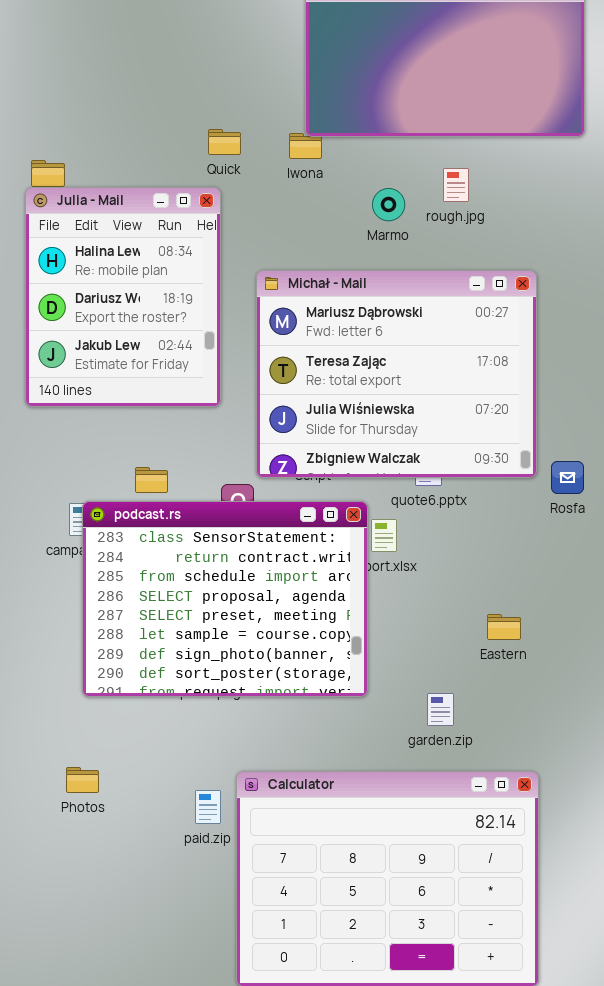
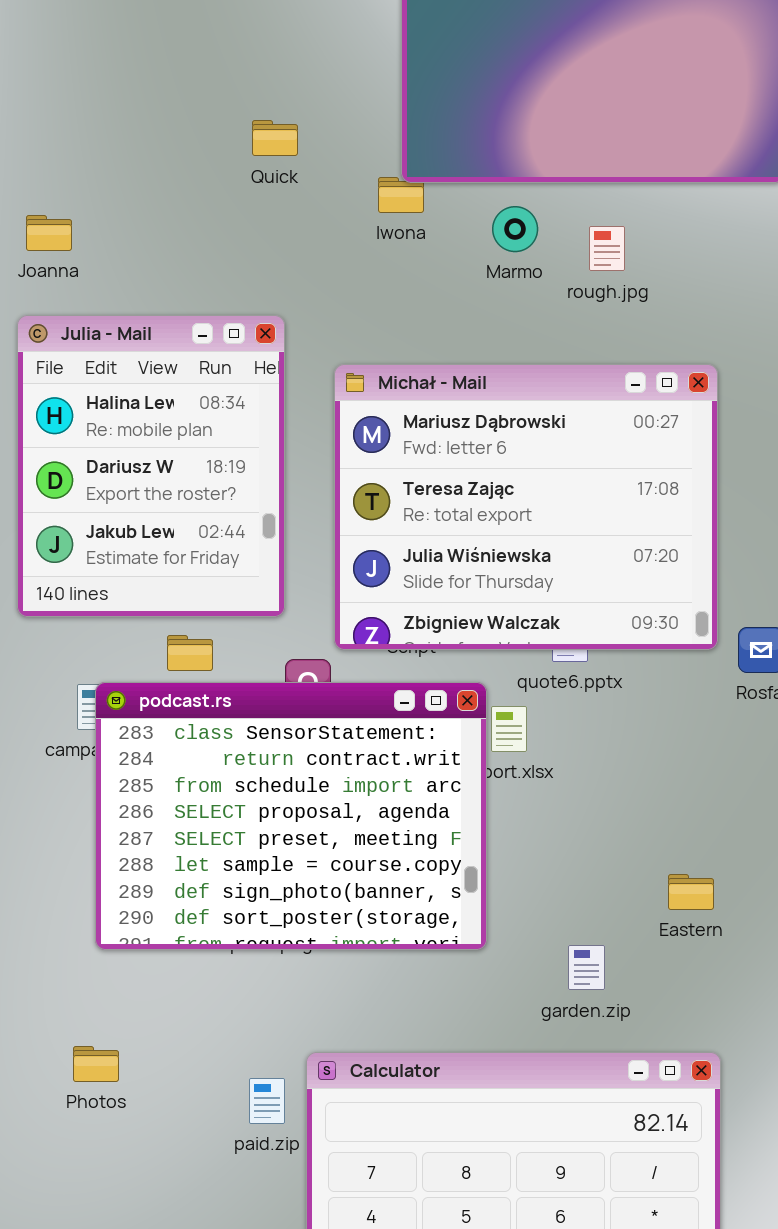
Quick: [208,129,241,155] -> [252,120,298,156], moved
Julia - Mail: [25,187,221,407] -> [17,315,285,617], moved
Marmo: [372,188,405,221] -> [492,206,538,252], moved
Eastern: [487,614,521,640] -> [668,874,714,910], moved

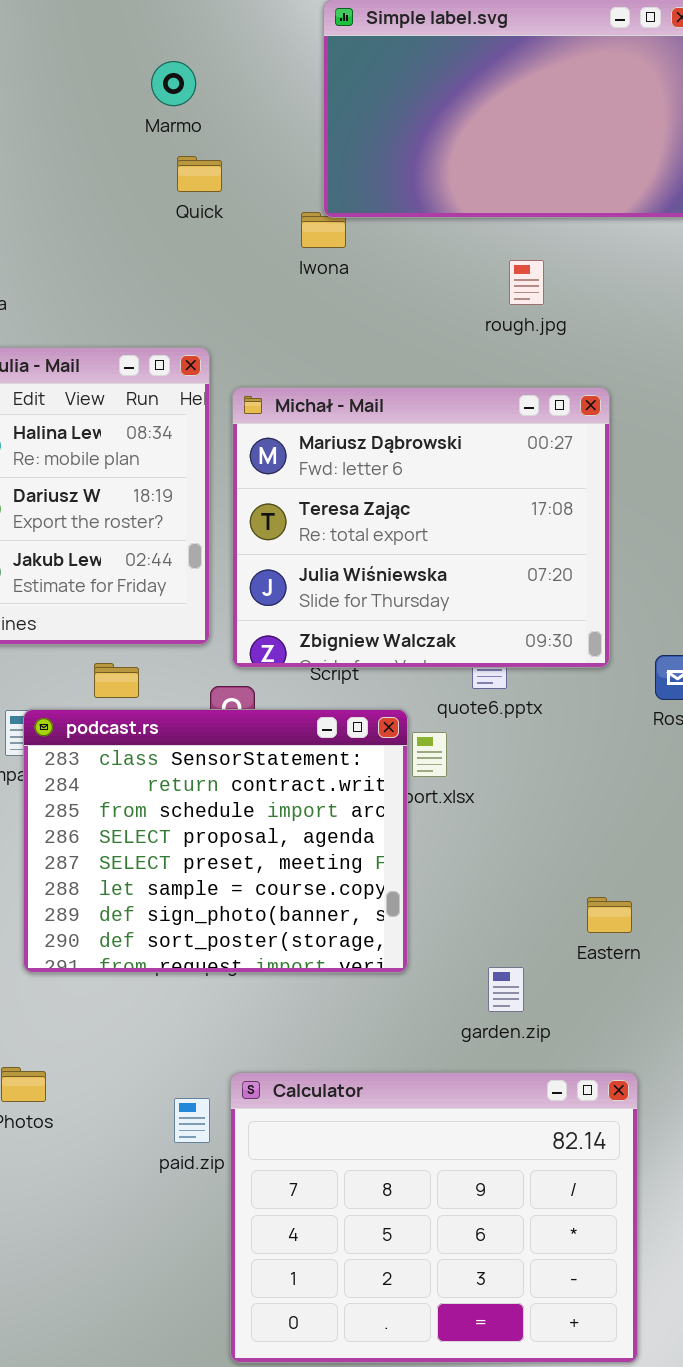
Marmo: [492,206,538,252] -> [151,61,196,106], moved
Michał - Mail: [334,364,718,650] -> [232,387,610,668], moved

